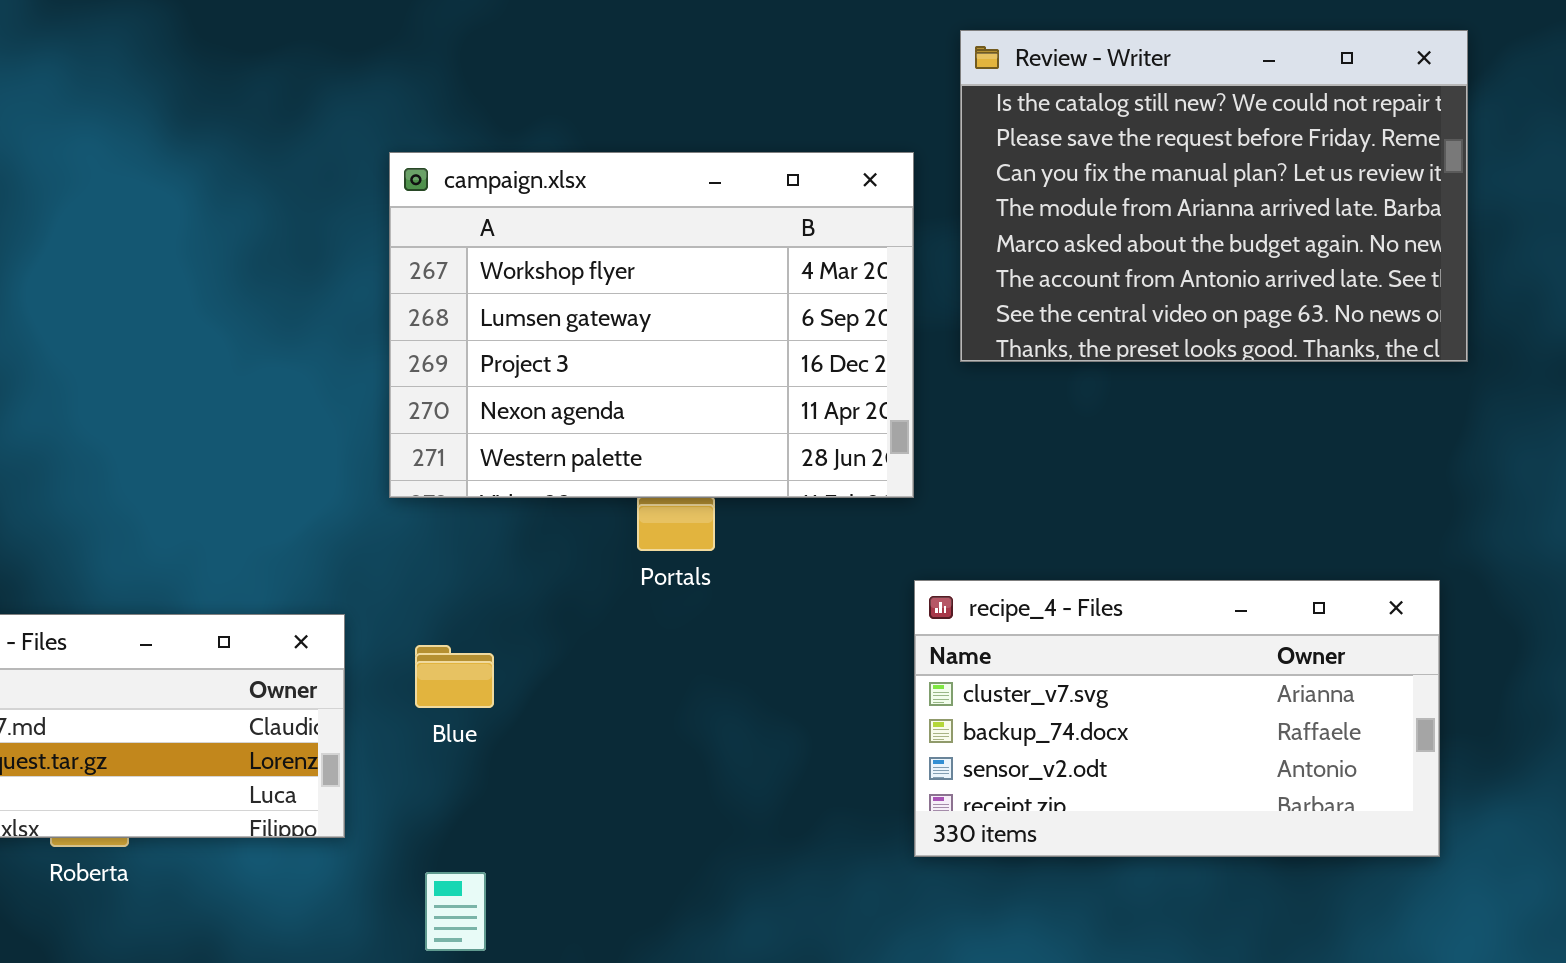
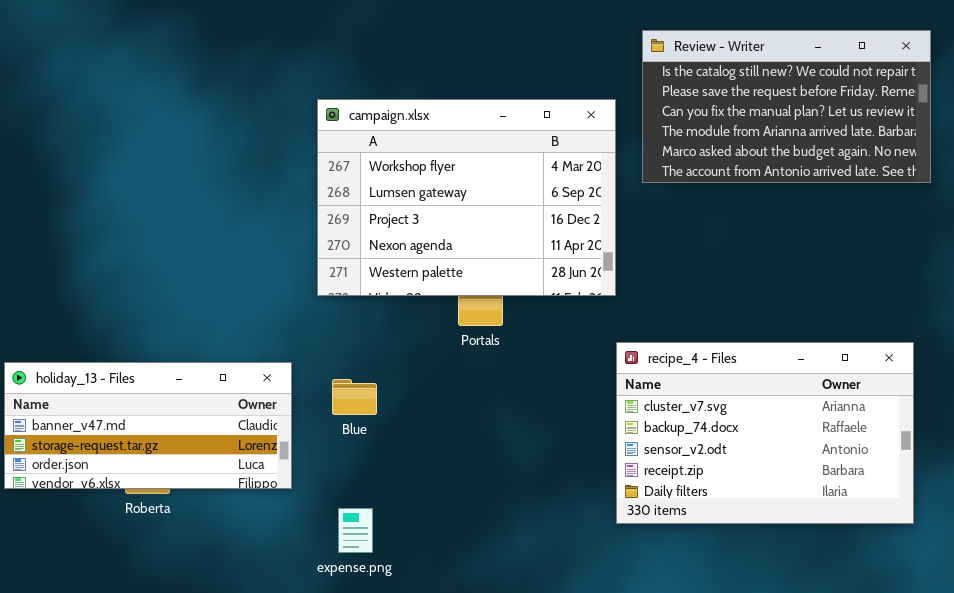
Review - Writer: [960,30,1468,362] -> [642,30,931,183], resized
recipe_4 - Files: [914,580,1440,857] -> [616,342,914,524], resized

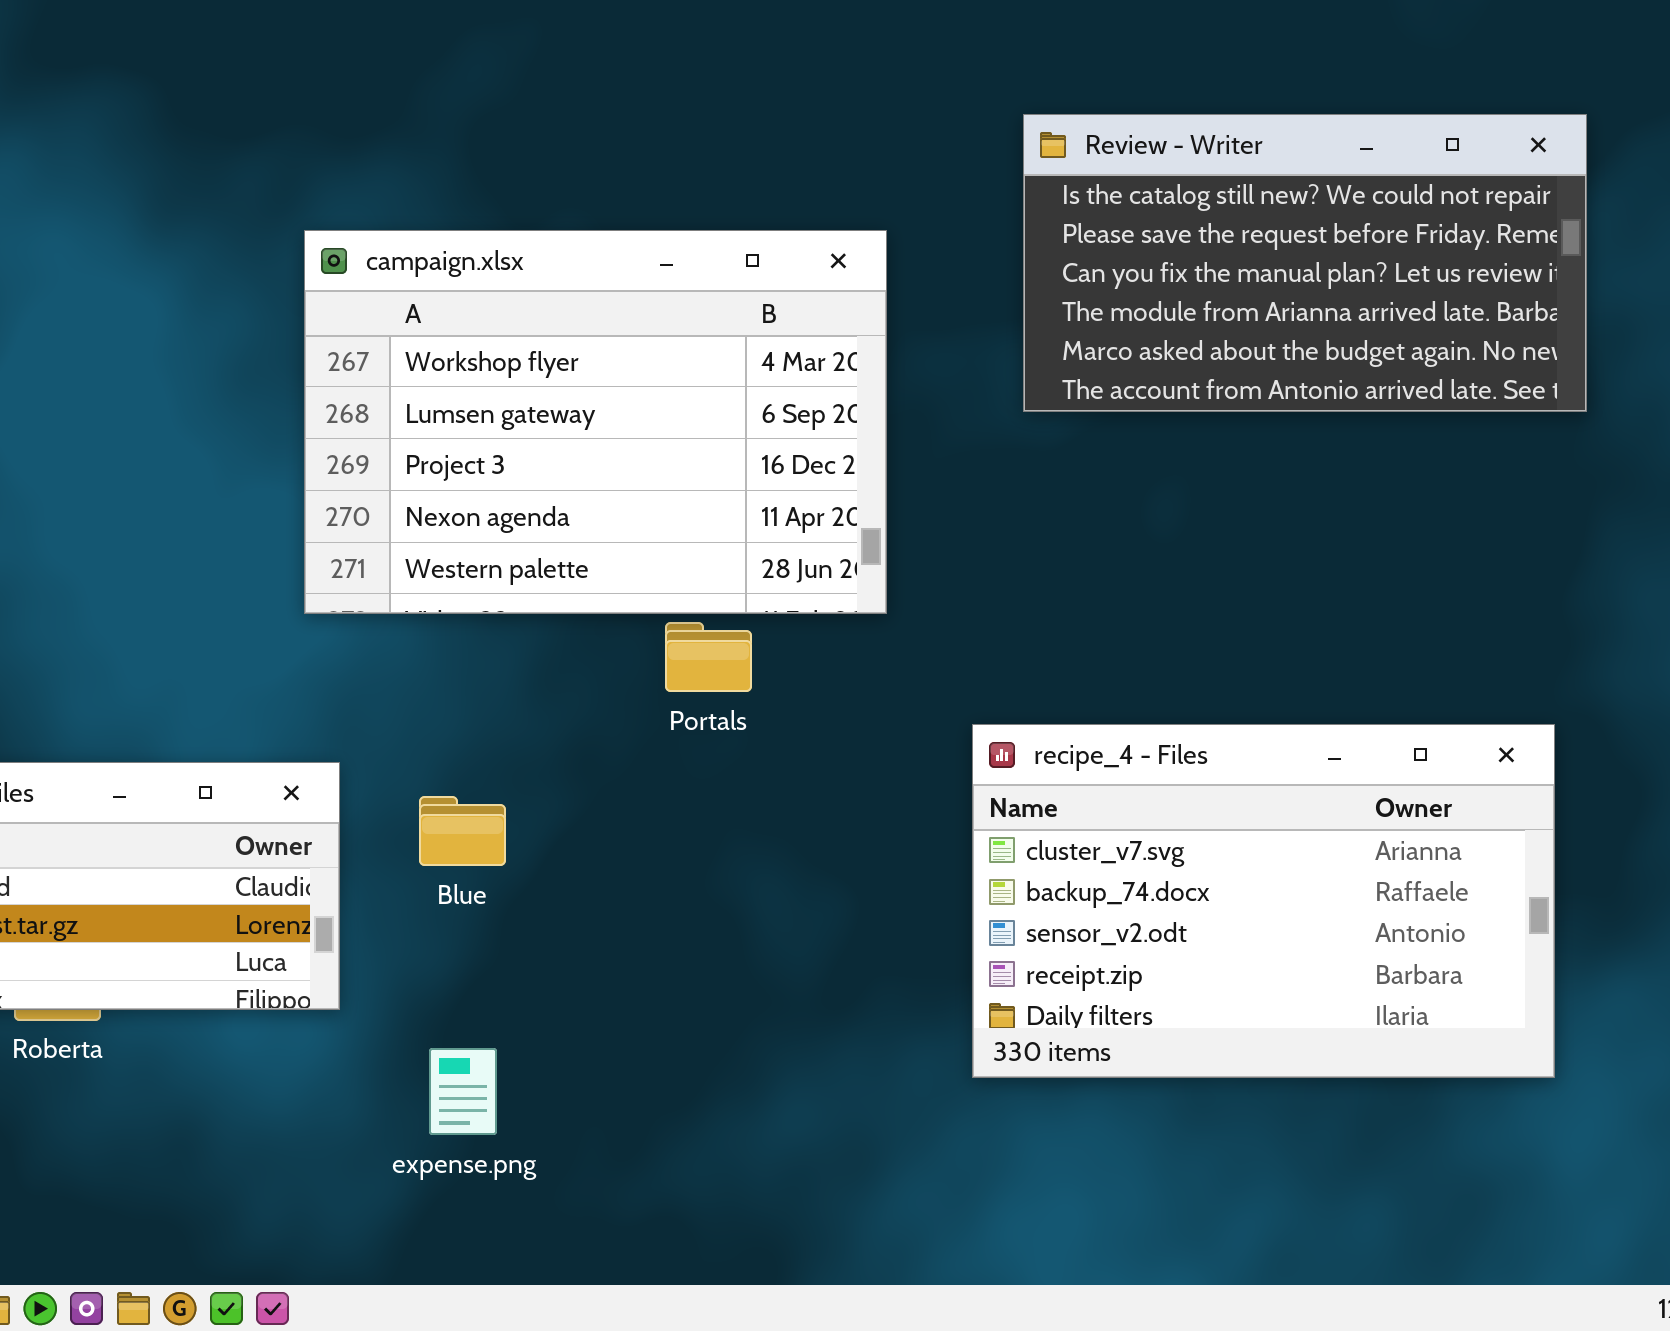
campaign.xlsx: [317,99,616,296] -> [304,230,887,614], moved

